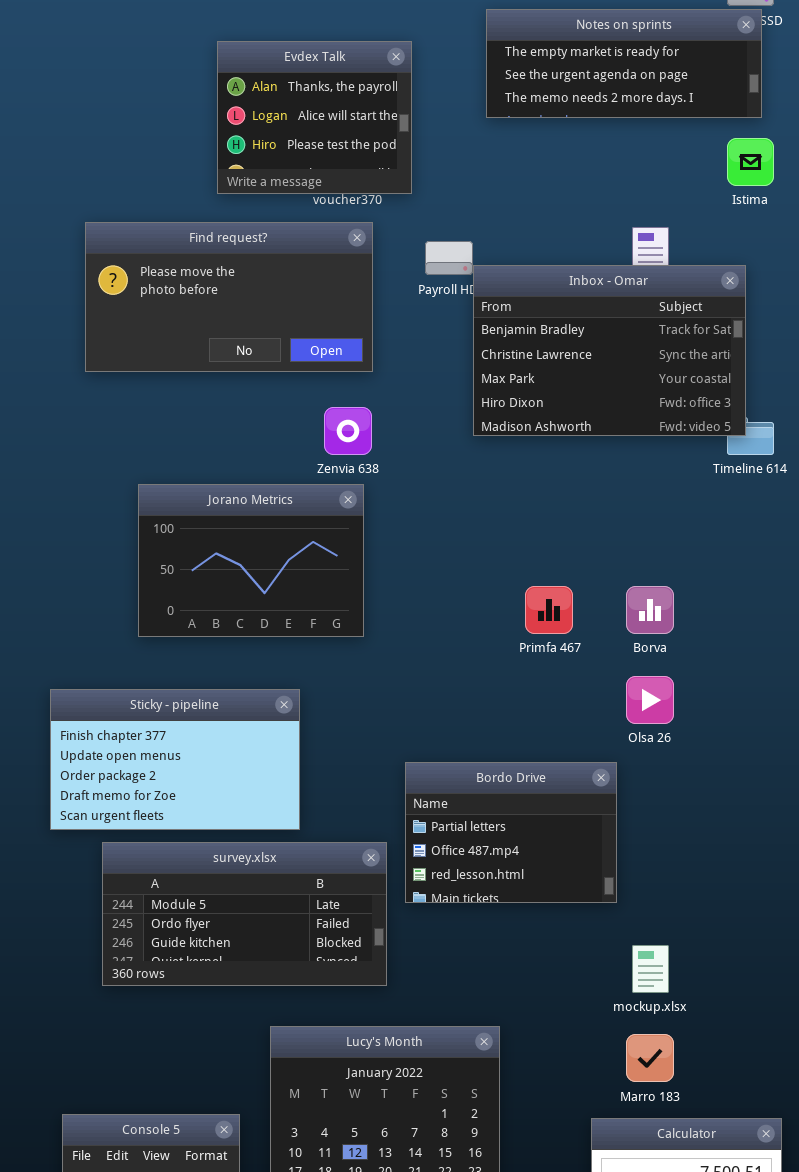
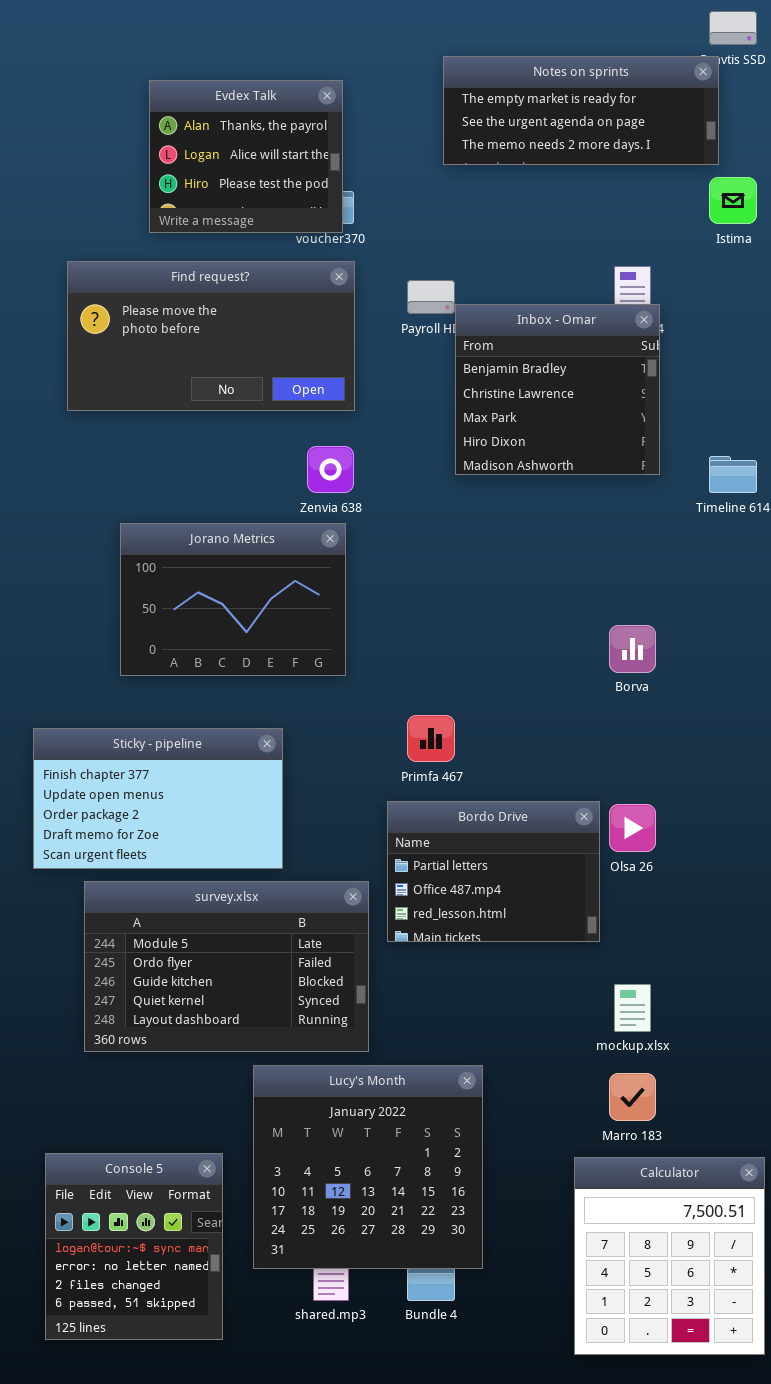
Notes on sprints: [486,9,762,118] -> [443,56,719,165], moved
Evdex Talk: [217,41,412,194] -> [149,80,343,233], moved
Inbox - Omar: [473,265,746,436] -> [455,304,660,475], resized
Primfa 467: [525,586,573,634] -> [407,715,455,762], moved
Olsa 26: [626,676,674,724] -> [609,804,656,852], moved
survey.xlsx: [102,842,387,986] -> [84,881,369,1052], resized

